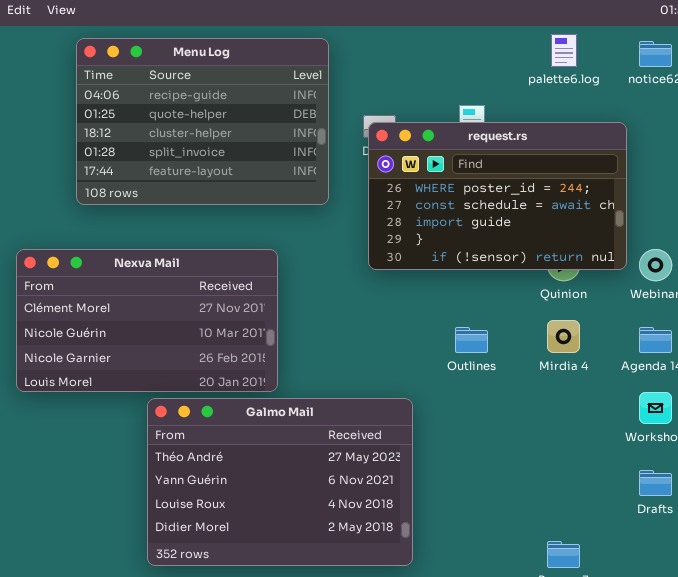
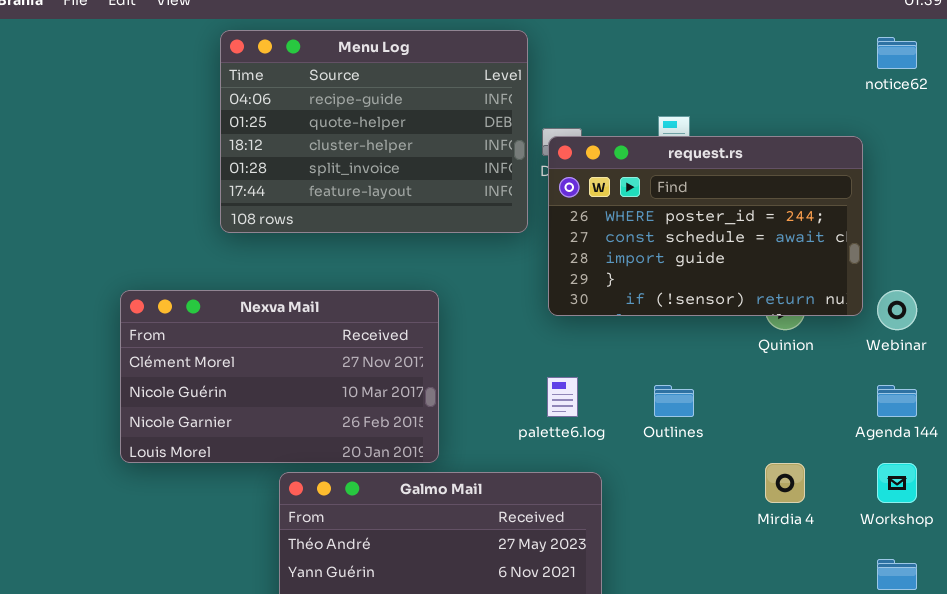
palette6.log: [551,34,577,67] -> [547,377,578,417], moved
Menu Log: [76,38,329,205] -> [220,30,528,233], moved
Mirdia 4: [547,320,580,353] -> [765,463,805,503], moved

